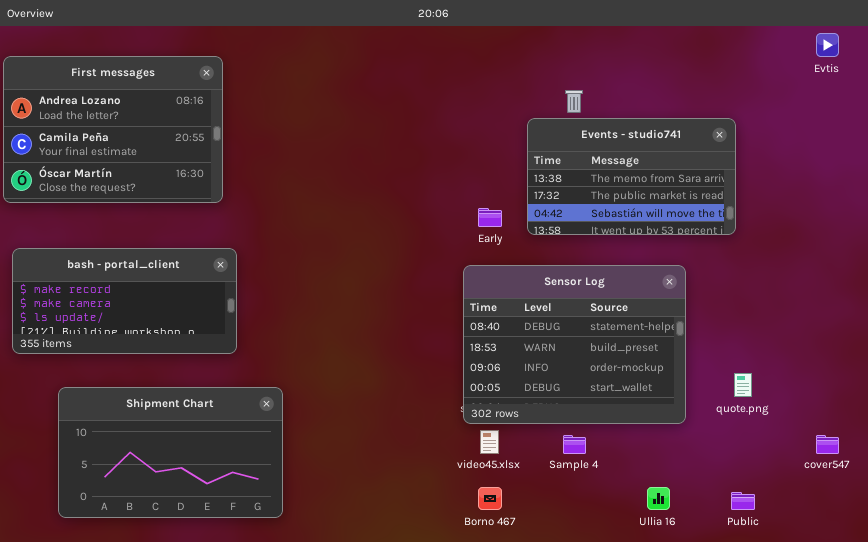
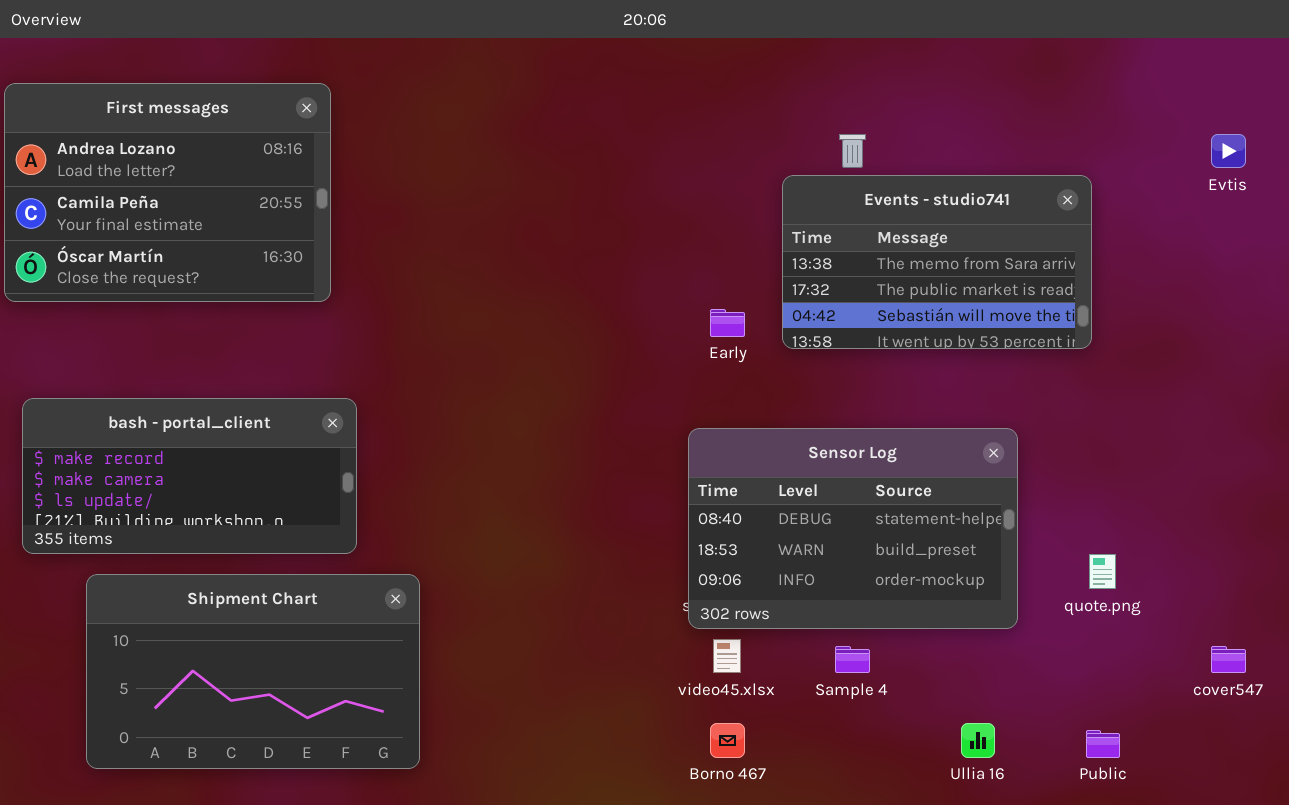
Evtis: [816,33,839,57] -> [1211,134,1246,168], moved
bash - portal_client: [12,248,237,354] -> [22,398,357,554], moved
Sensor Log: [463,265,686,424] -> [688,428,1018,629], resized

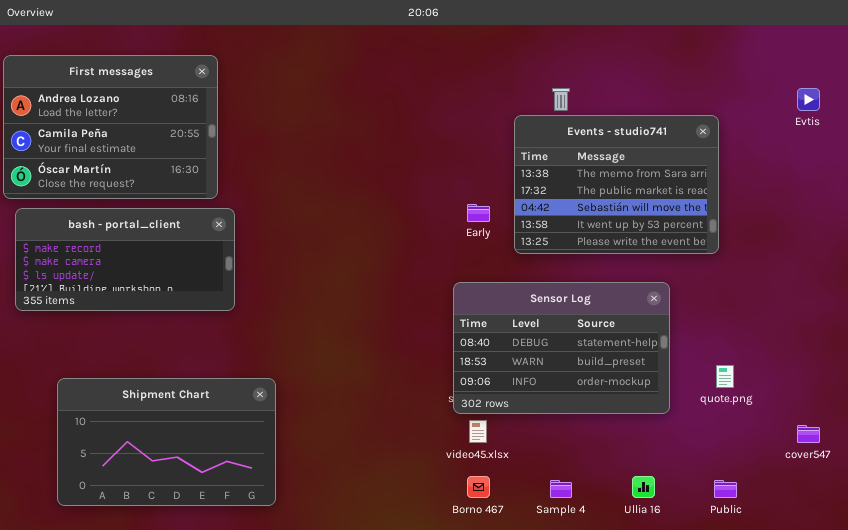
Events - studio741: [782,175,1092,349] -> [514,115,719,254], resized
bash - portal_client: [22,398,357,554] -> [15,208,235,311], moved
Sample 4: [835,646,870,673] -> [550,480,572,498], moved

